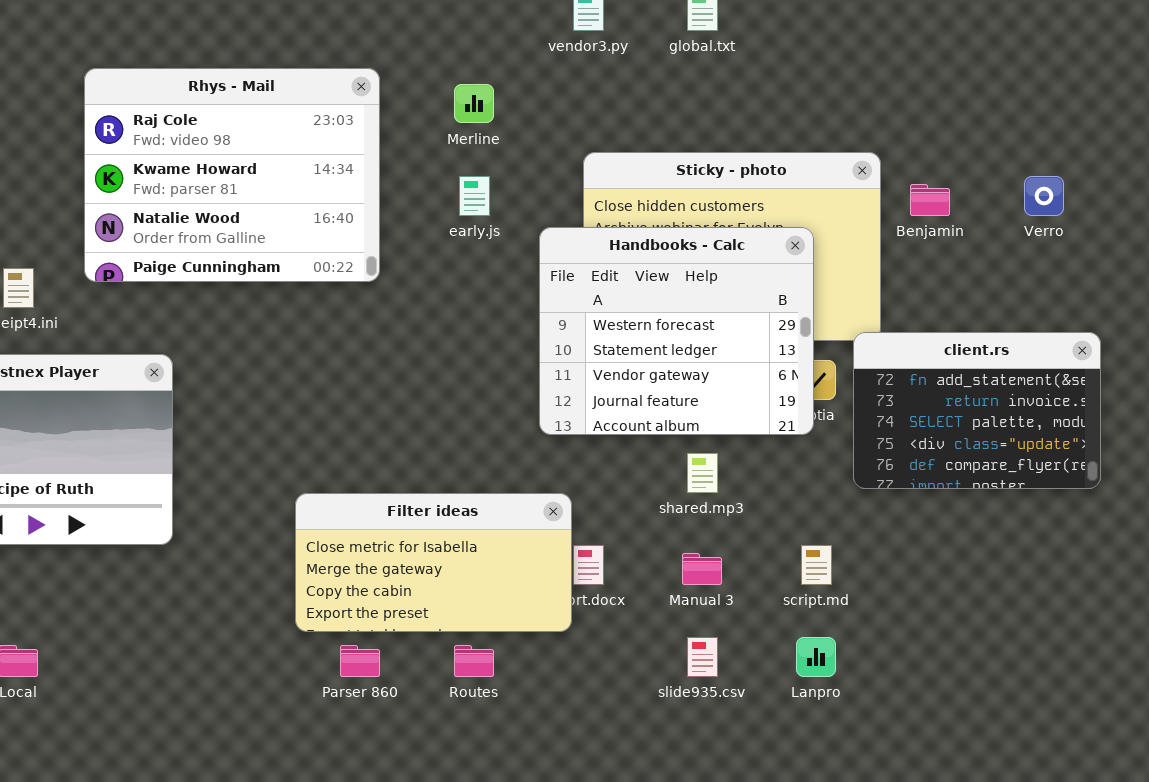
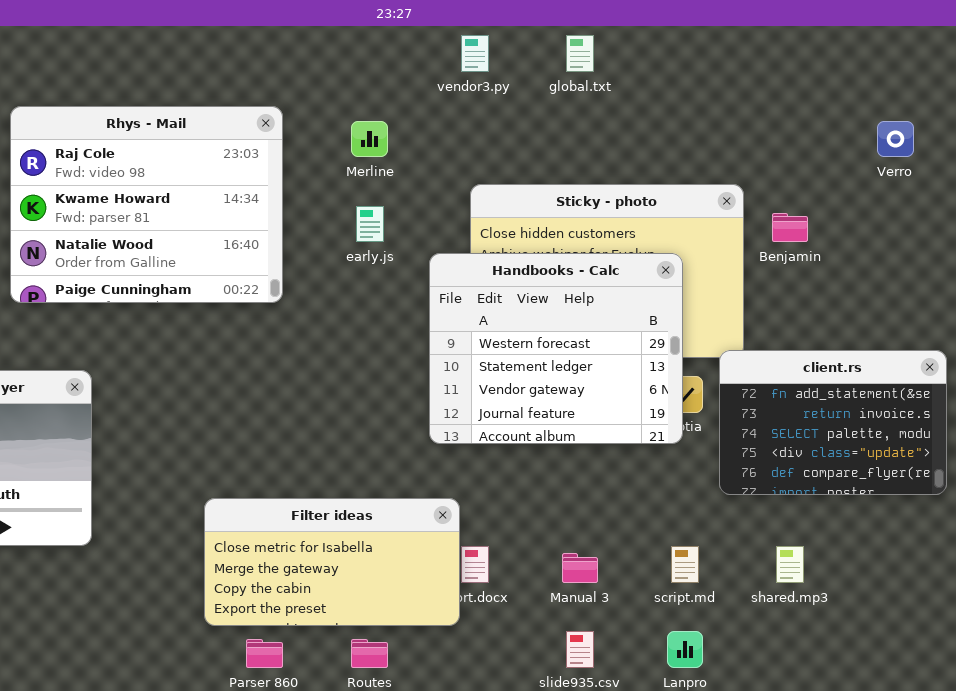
Verro: [1024,176,1064,216] -> [877,121,914,157], moved
shared.mp3: [687,453,718,493] -> [776,546,804,583], moved

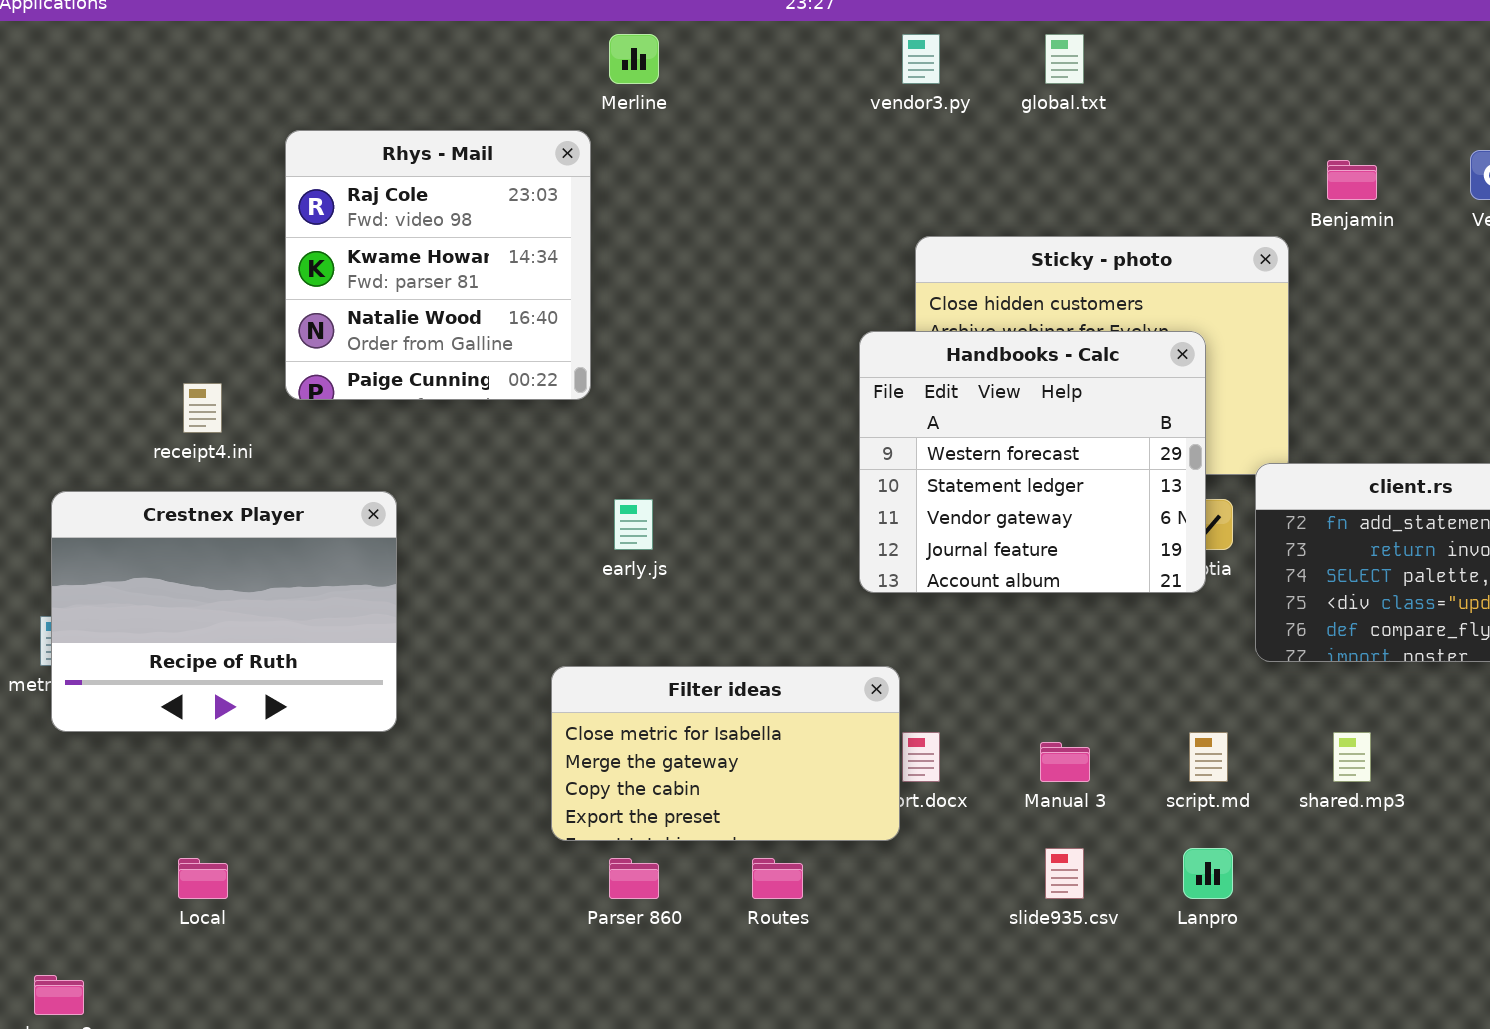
Rhys - Mail: [10,106,283,303] -> [285,130,591,400], resized
Merline: [351,121,388,157] -> [609,34,659,84], moved
early.js: [356,206,384,242] -> [614,499,653,550], moved
Benjamin: [772,213,808,242] -> [1327,160,1377,200], moved

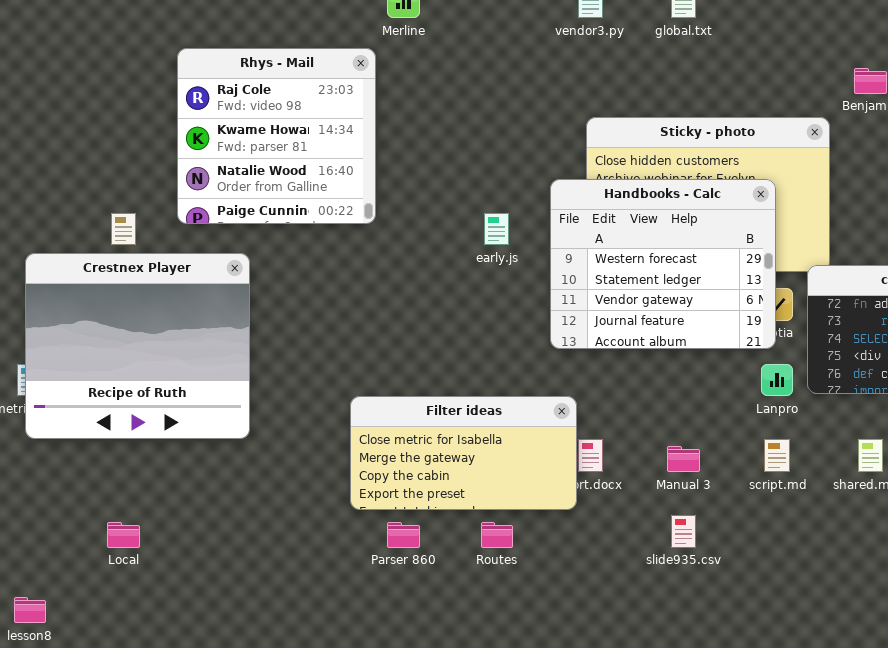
Crestnex Player: [51,491,397,732] -> [25,253,250,439], resized
early.js: [614,499,653,550] -> [484,213,509,245], moved
Lanpro: [1183,848,1233,899] -> [761,364,793,396], moved

